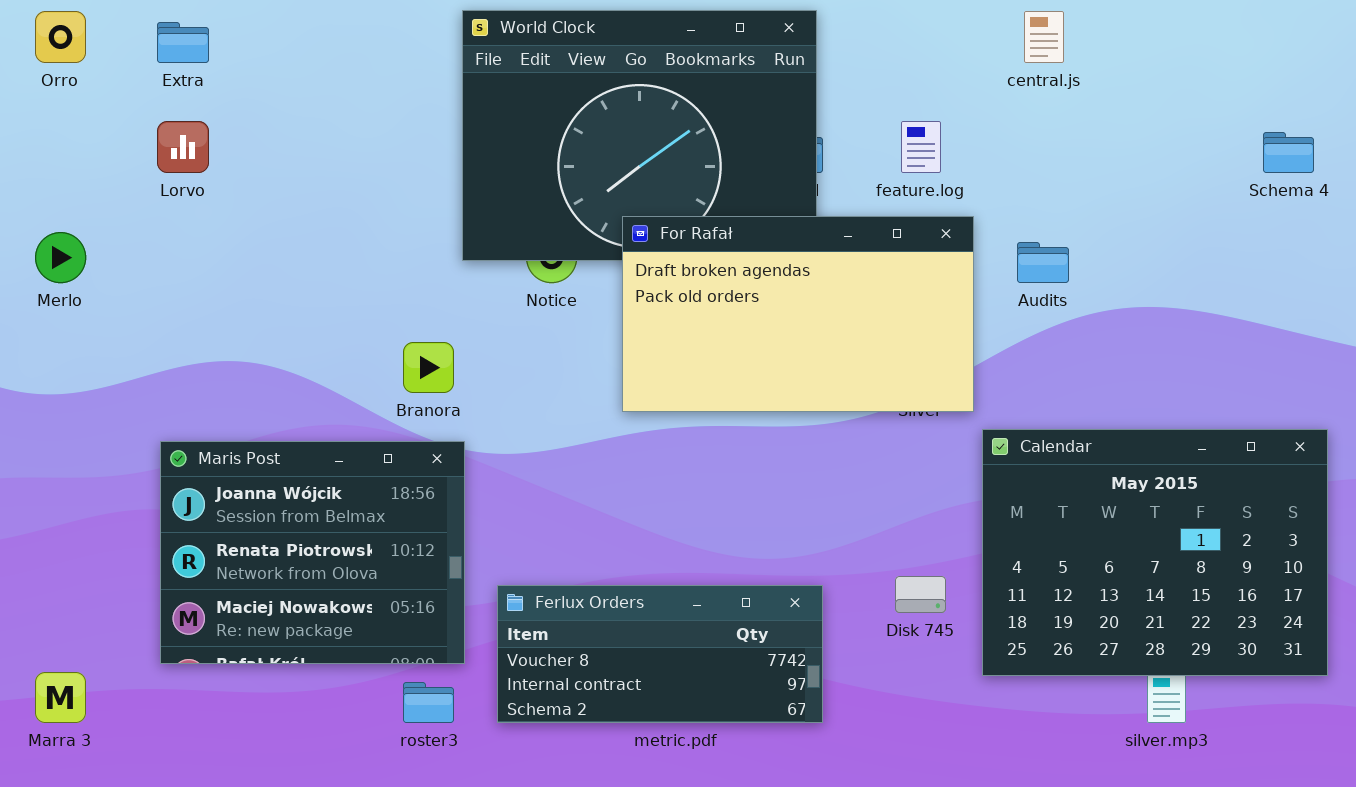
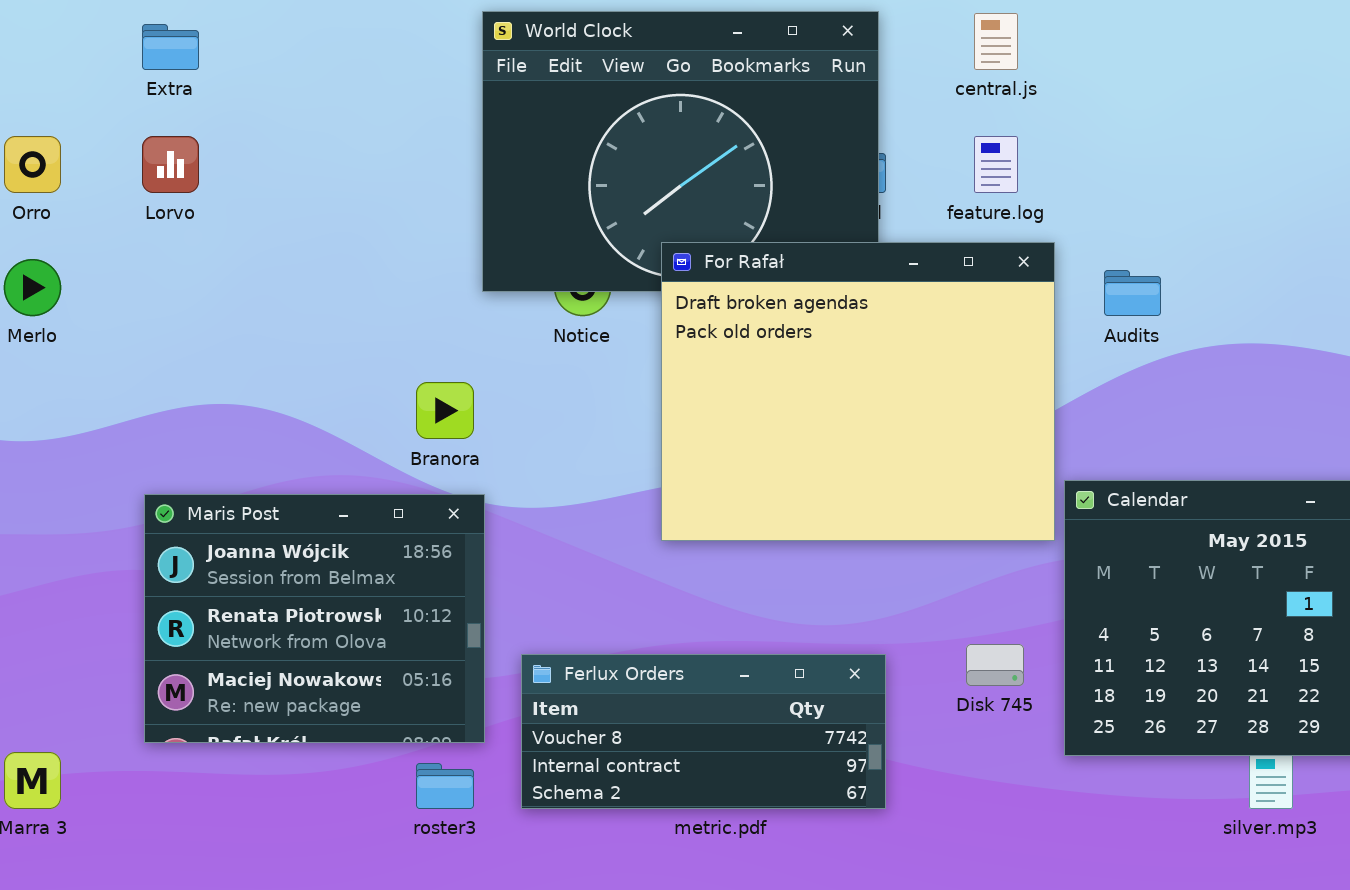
Orro: [35,11,86,63] -> [4,136,61,193], moved
central.js: [1024,11,1064,63] -> [974,13,1018,70], moved
For Rafał: [622,216,974,412] -> [661,242,1055,541], resized

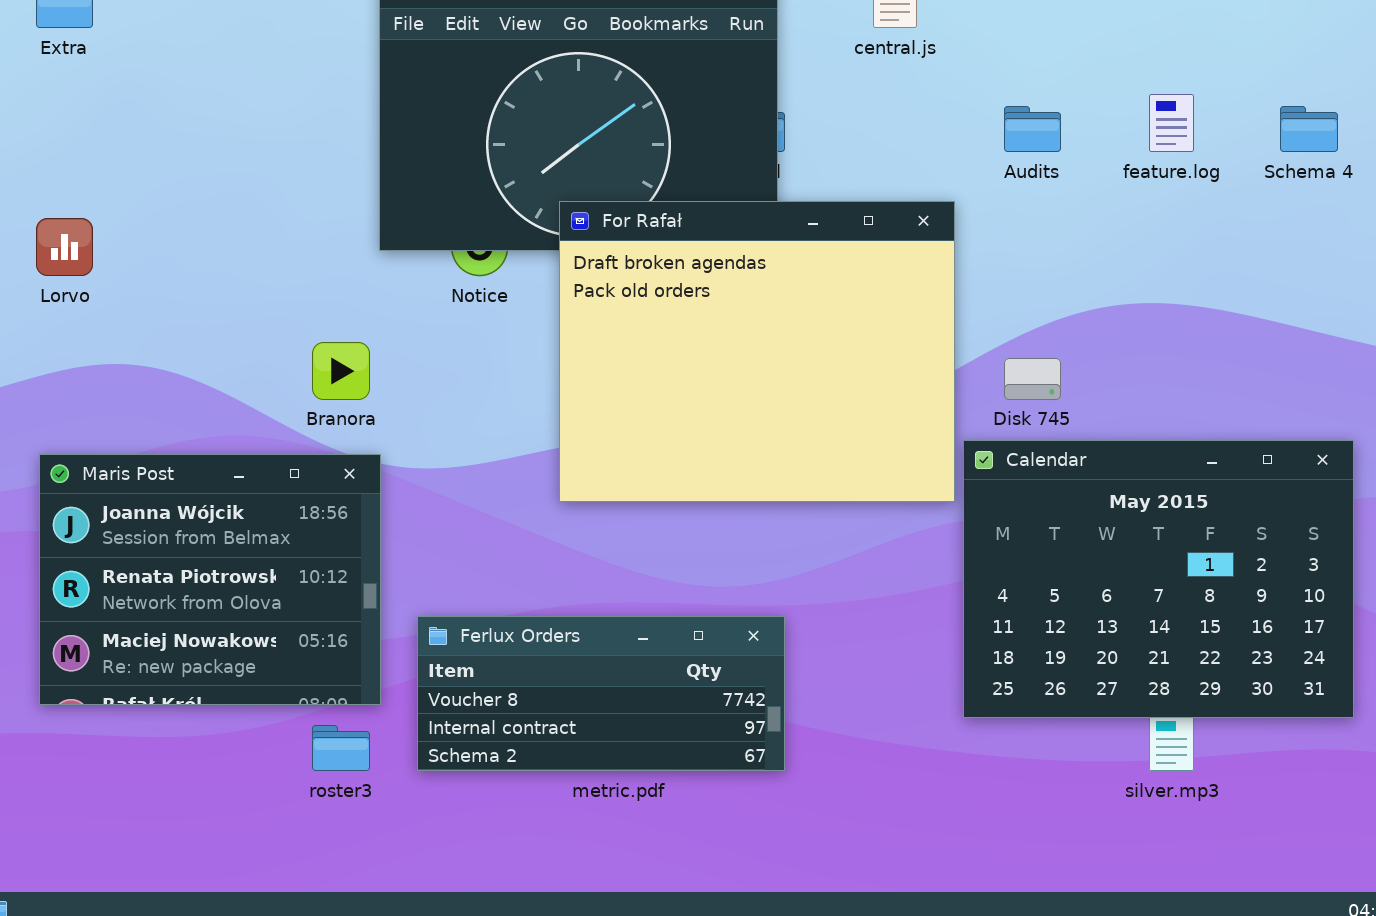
Lorvo: [142,136,199,193] -> [36,218,93,276], moved
feature.log: [974,136,1018,193] -> [1149,94,1194,152], moved
Audits: [1104,270,1161,316] -> [1004,106,1061,152], moved
Disk 745: [966,644,1024,686] -> [1004,358,1061,400], moved

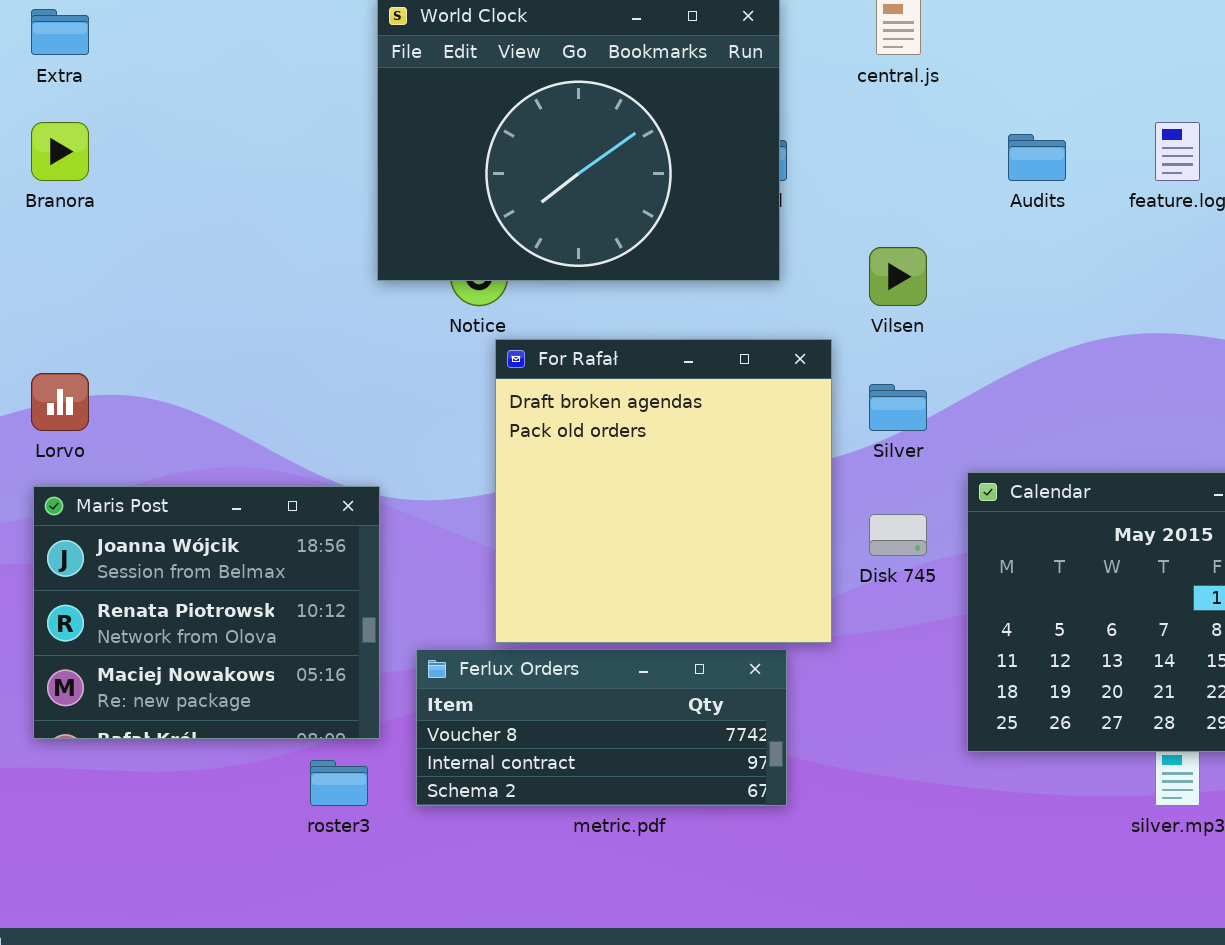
For Rafał: [559,201,955,502] -> [495,339,832,643], moved, resized
Lorvo: [36,218,93,276] -> [31,373,89,431], moved
Branora: [312,342,370,400] -> [31,122,89,181], moved
Disk 745: [1004,358,1061,400] -> [869,514,927,556], moved

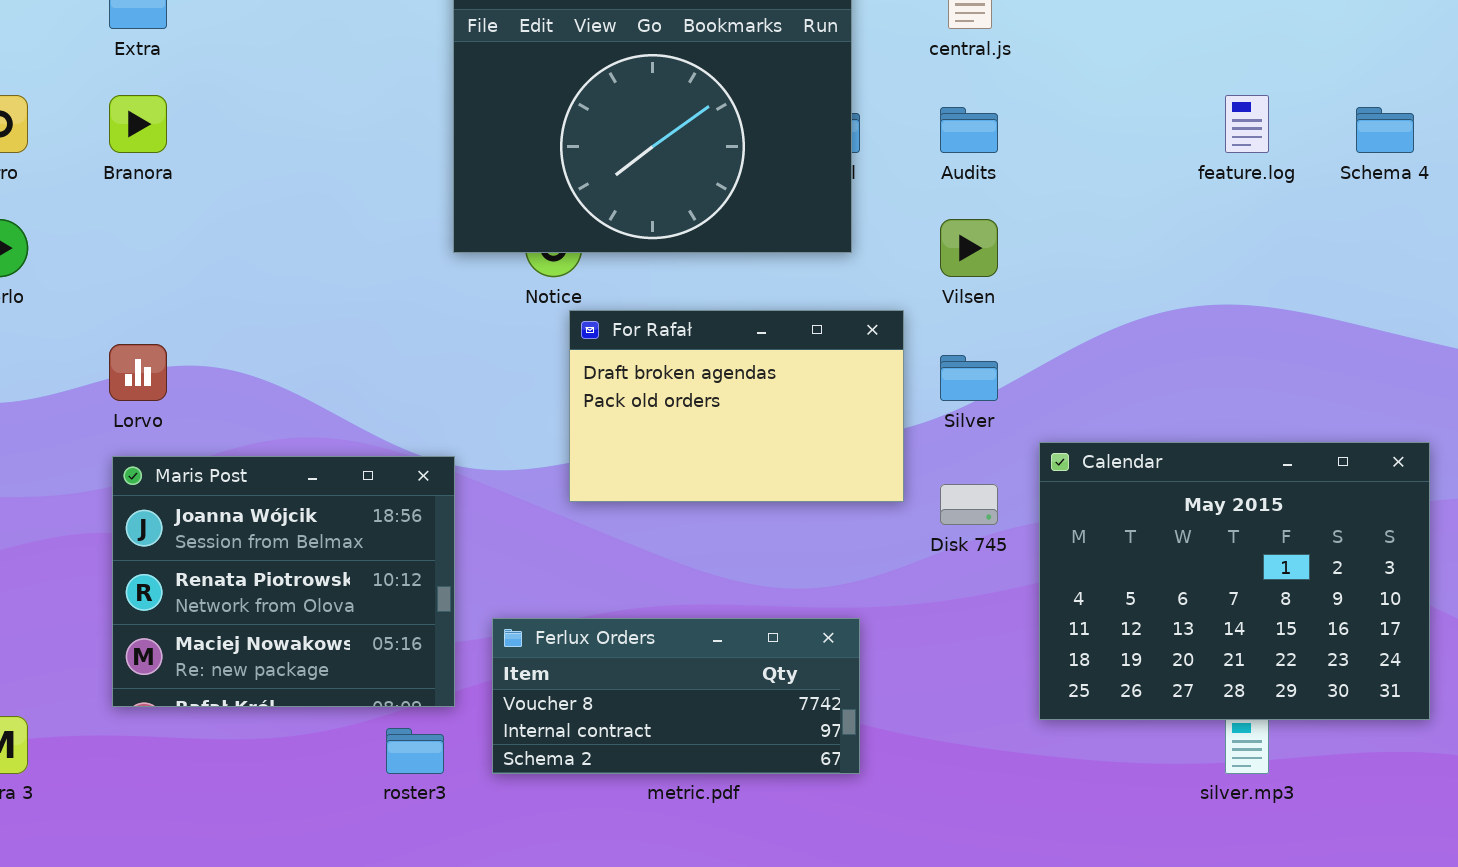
Audits: [1008,134,1066,181] -> [940,107,998,153], moved
For Rafał: [495,339,832,643] -> [569,310,904,502], resized

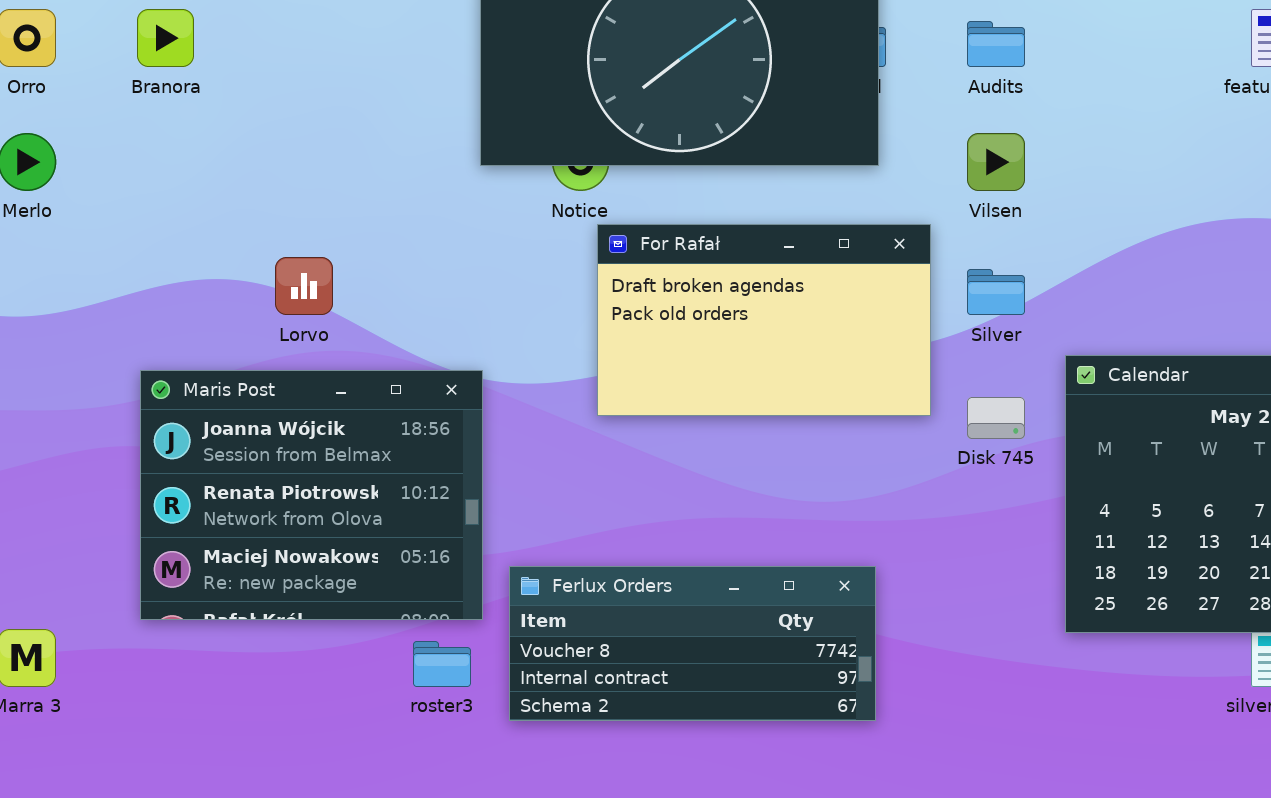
Lorvo: [109,344,167,401] -> [275,257,333,315], moved
Ferlux Orders: [492,618,860,774] -> [509,566,876,721], moved

